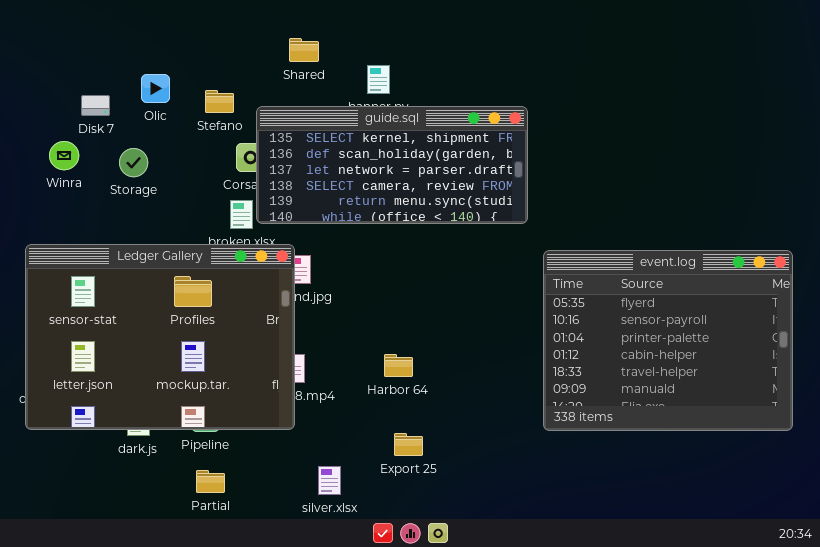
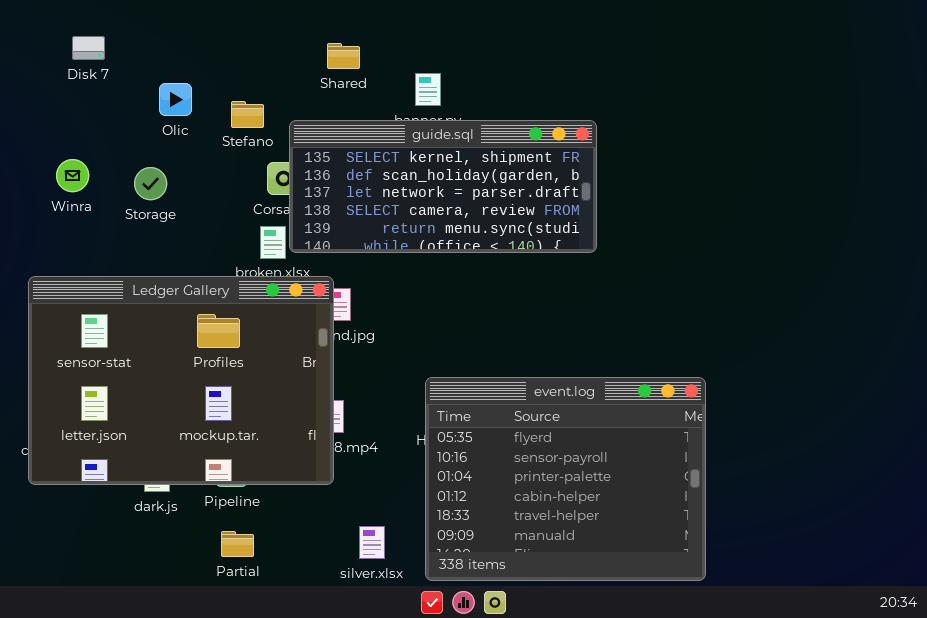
Disk 7: [81,95,110,116] -> [72,36,105,60], moved
event.log: [543,250,793,431] -> [425,377,706,581], moved

